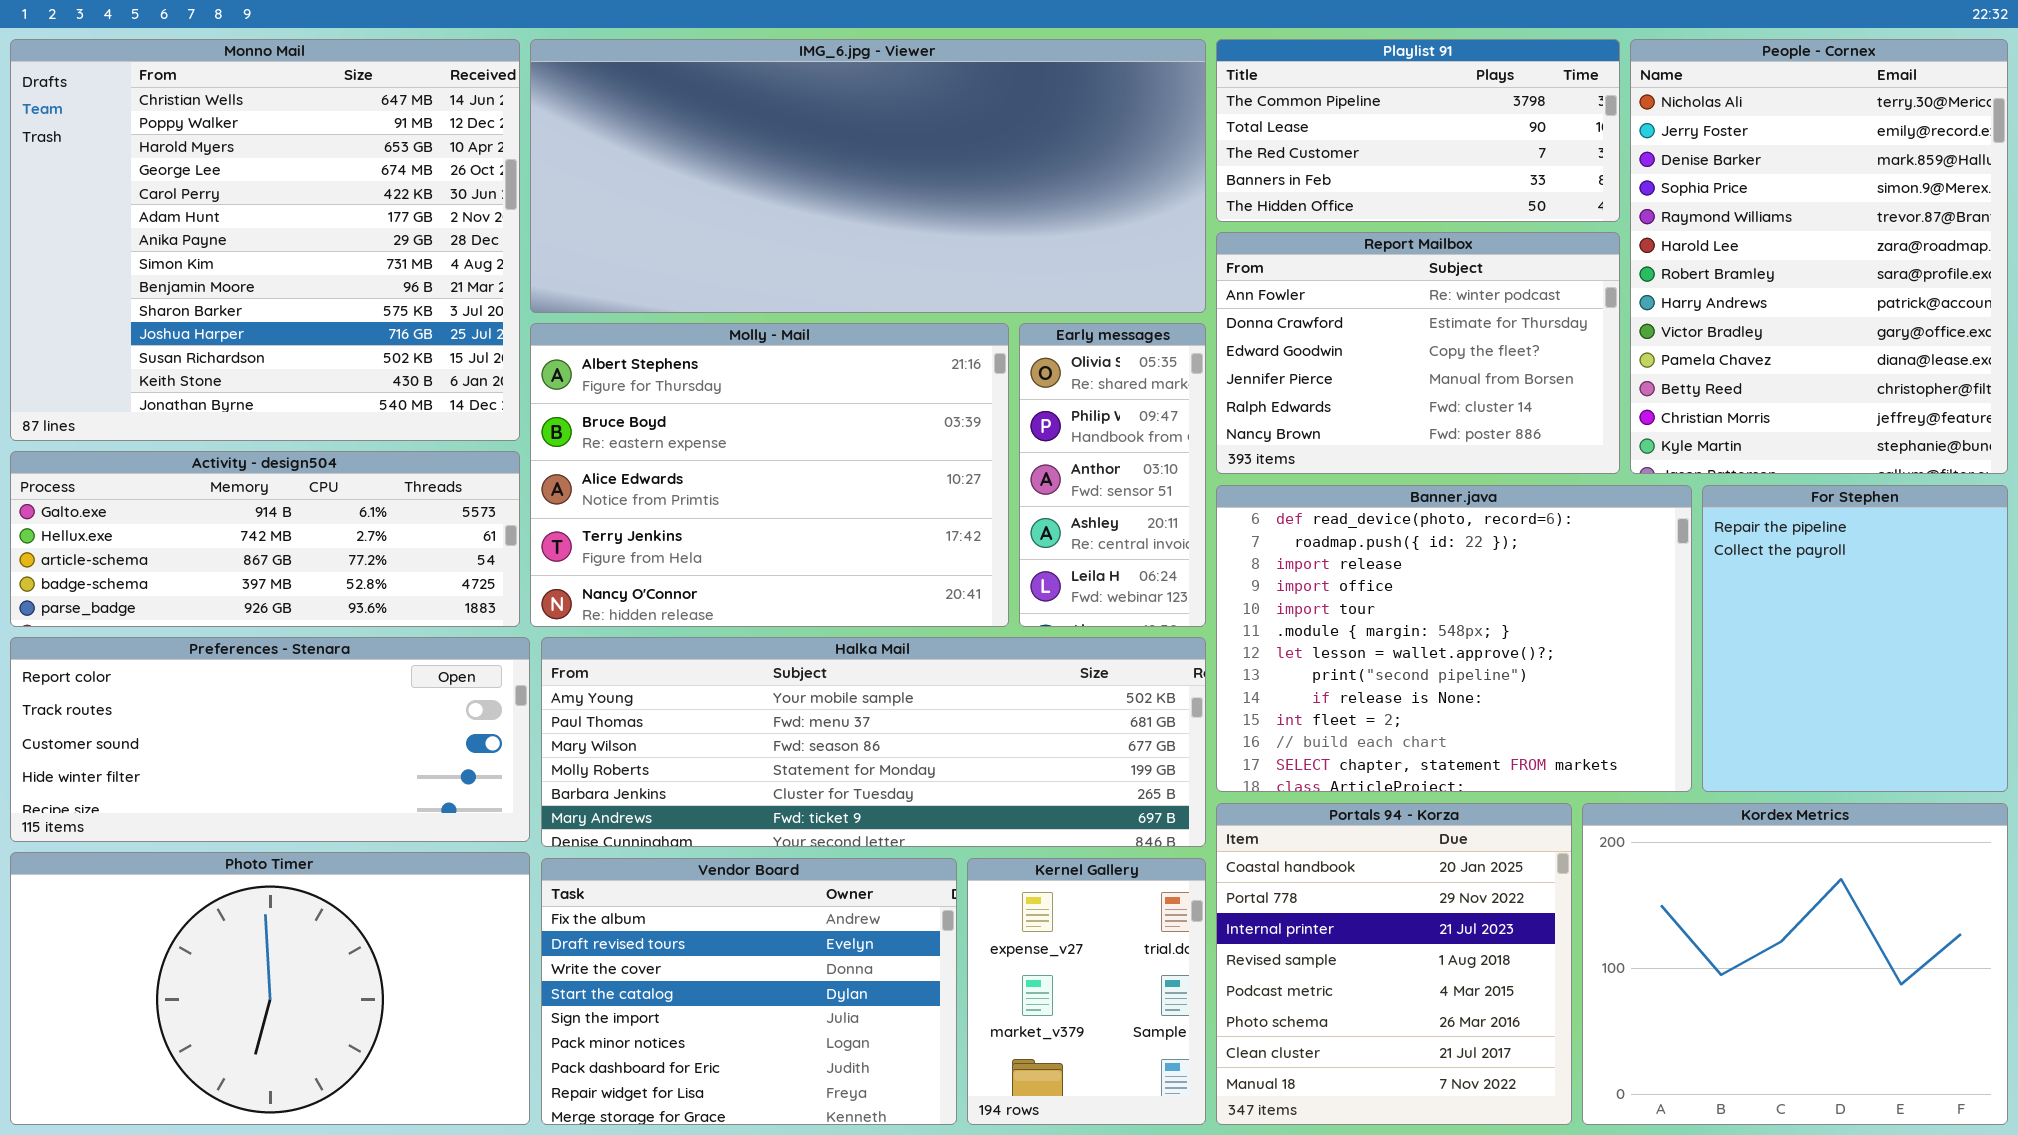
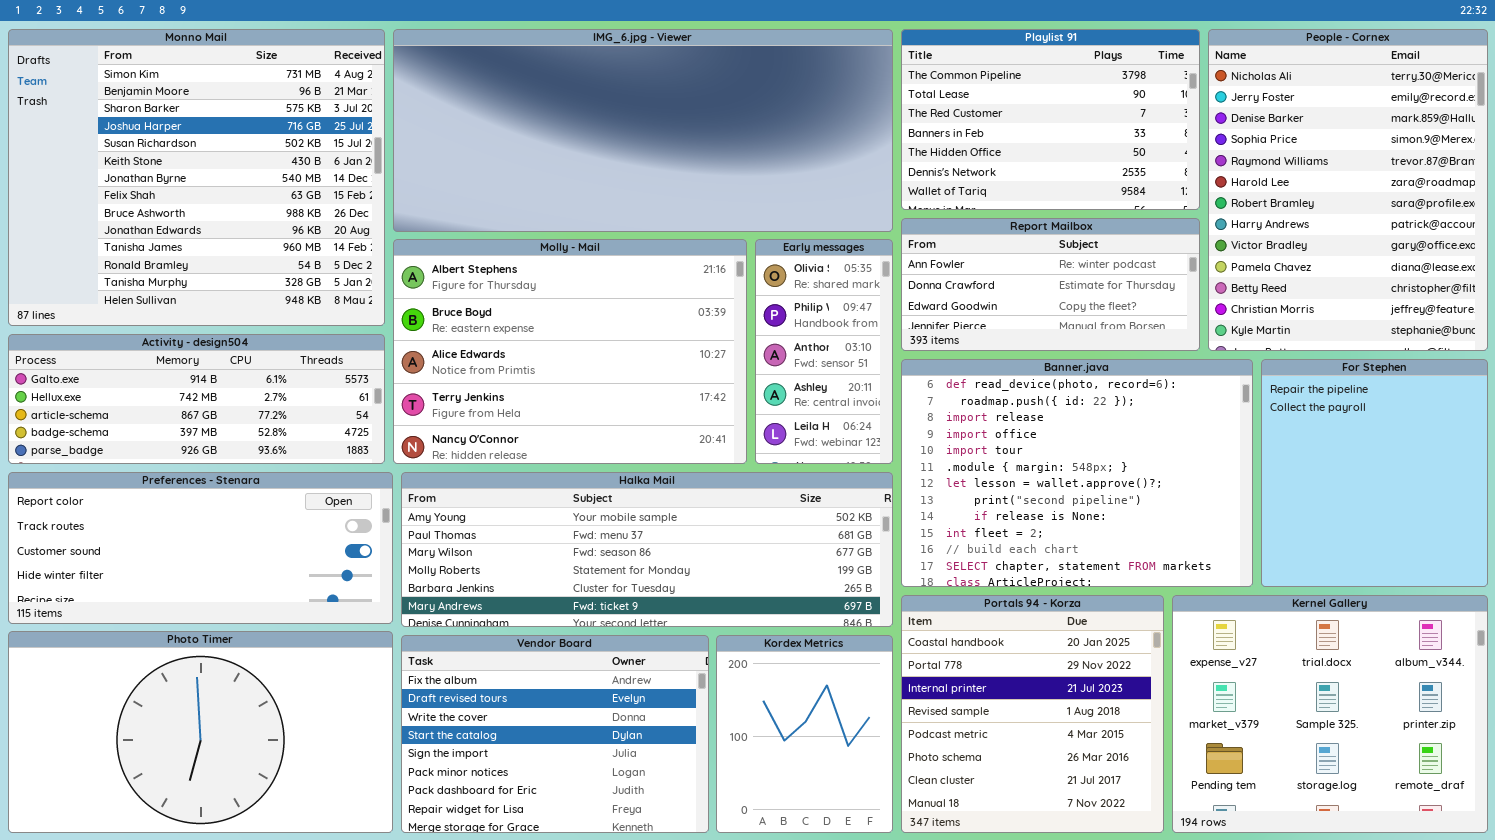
Monno Mail: [10,39,520,441] -> [8,29,385,326], scrolled down 7 rows
Playlist 91: [1216,39,1620,222] -> [901,29,1200,210], resized
Report Mailbox: [1216,232,1620,474] -> [901,218,1200,351], resized
Kordex Metrics: [1582,803,2008,1125] -> [716,635,893,833], moved, resized
Kernel Gallery: [967,858,1206,1125] -> [1172,595,1488,833], moved, resized

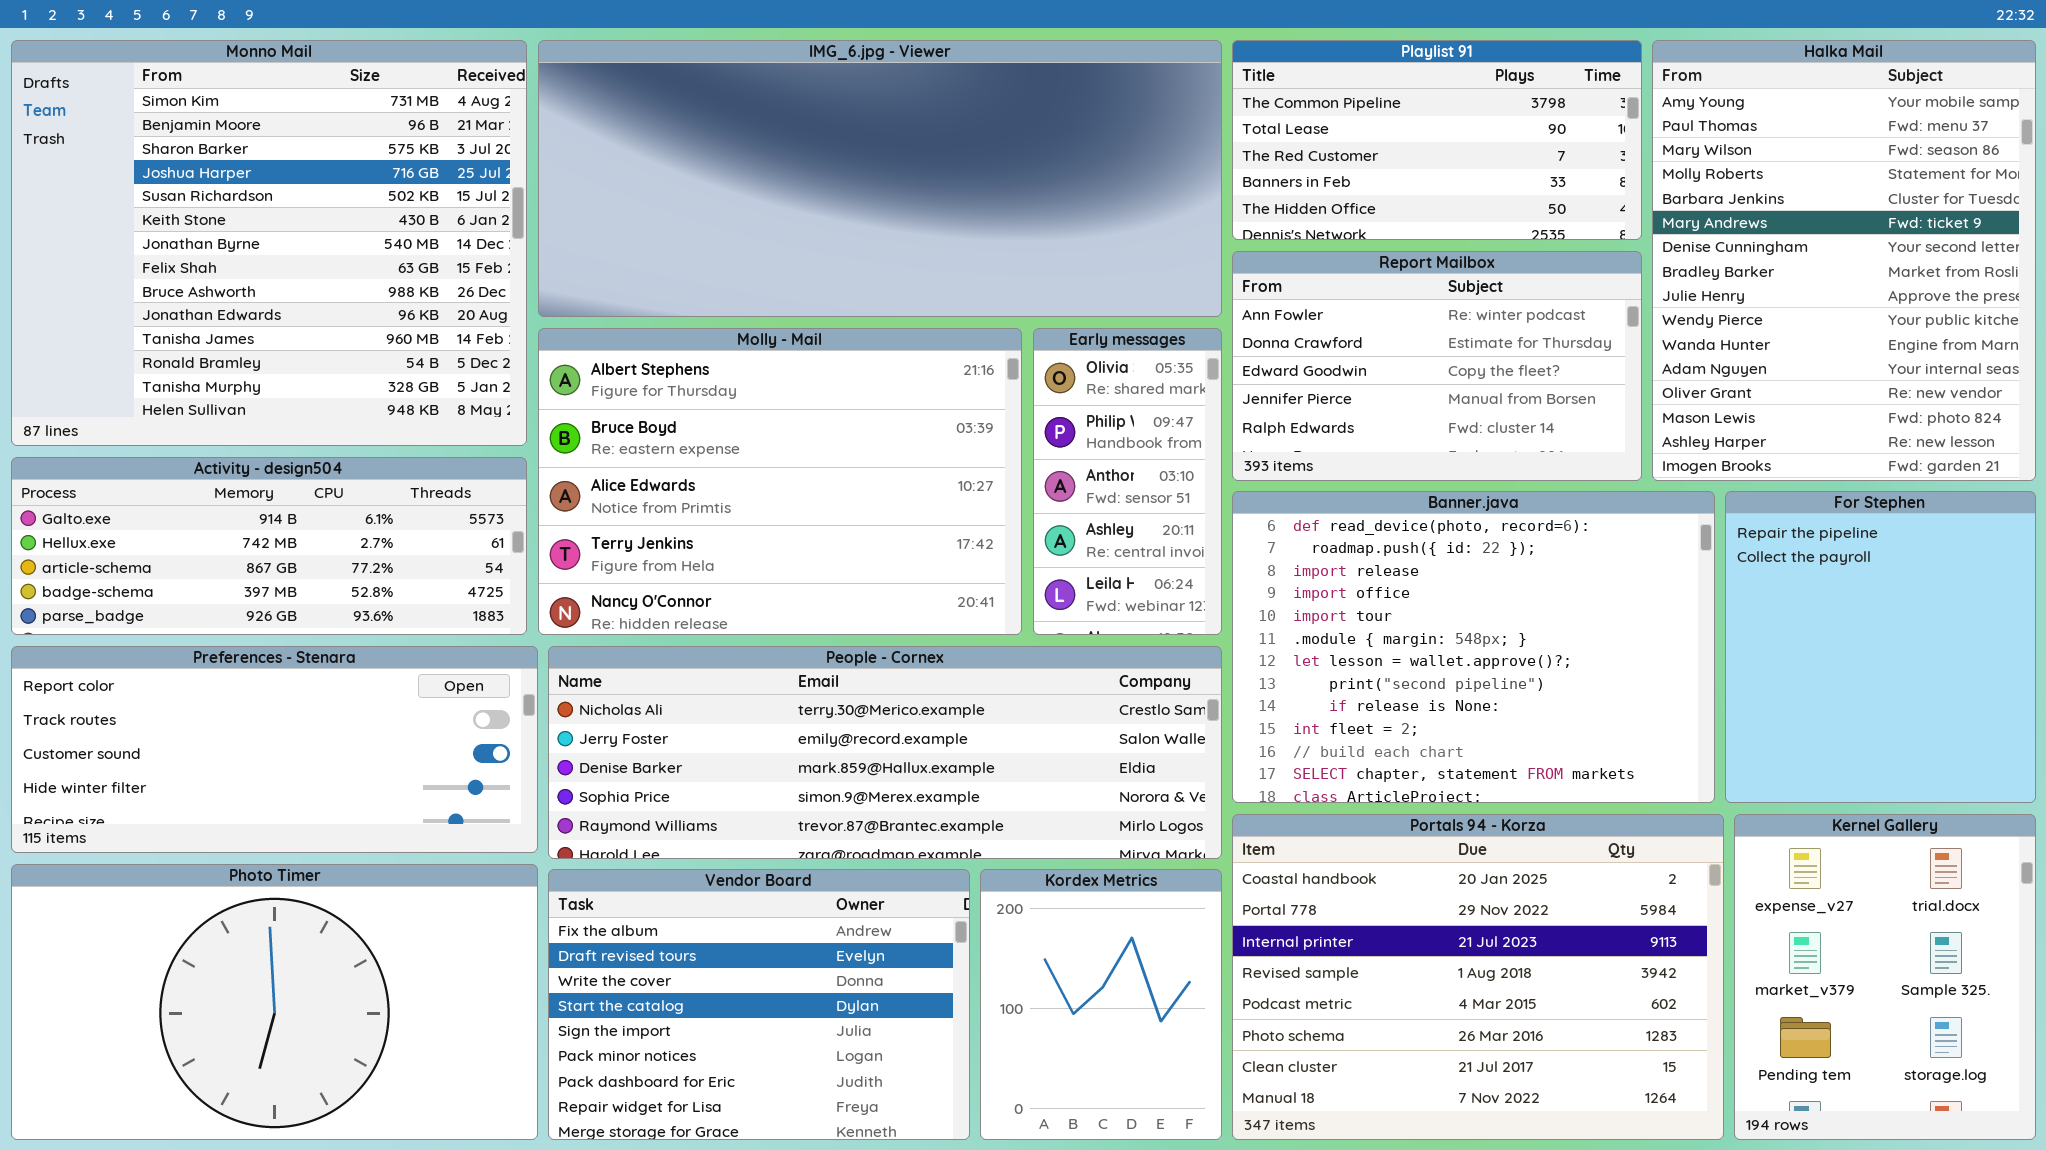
Playlist 91: [901,29,1200,210] -> [1232,40,1642,240], resized
People - Cornex: [1208,29,1488,351] -> [548,646,1222,859], moved, resized
Report Mailbox: [901,218,1200,351] -> [1232,251,1642,481], resized
Halka Mail: [401,472,893,627] -> [1652,40,2036,481], moved, resized
Portals 94 - Korza: [901,595,1164,833] -> [1232,814,1724,1140], resized
Kernel Gallery: [1172,595,1488,833] -> [1734,814,2036,1140], resized

